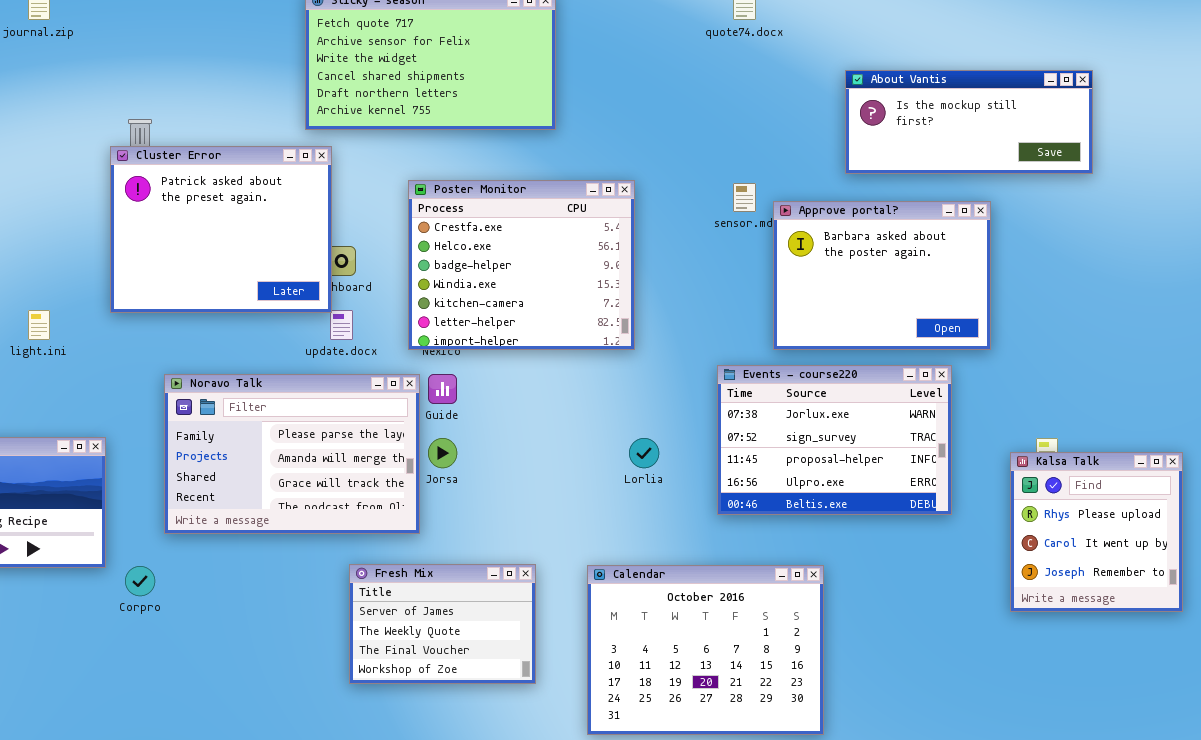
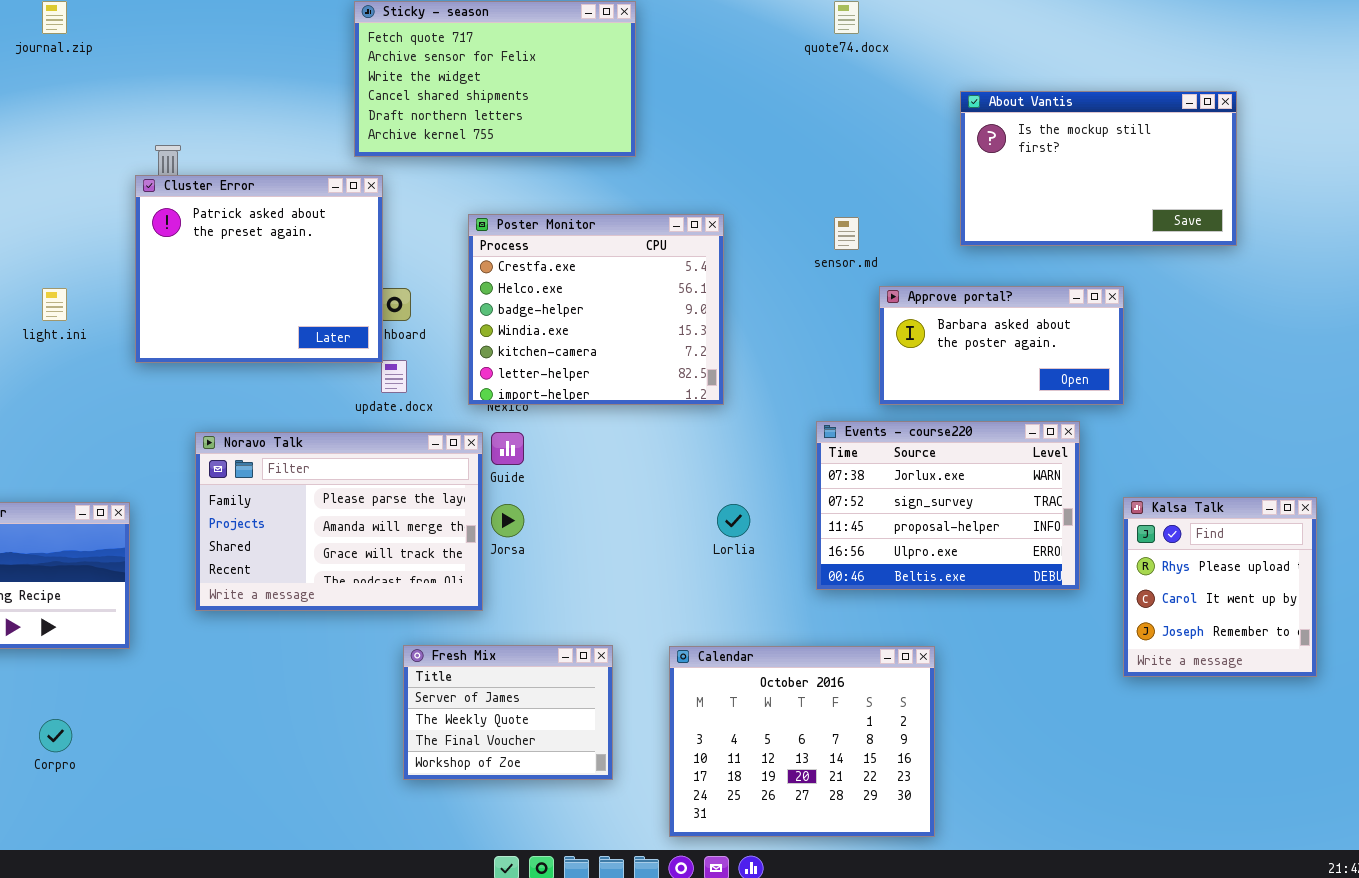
About Vantis: [845,70,1093,174] -> [960,91,1237,246], resized
Approve portal?: [773,201,991,350] -> [879,286,1124,405], resized
light.ini: [28,310,50,340] -> [42,288,67,321], moved
Kalsa Talk: [1010,452,1183,612] -> [1123,497,1317,677], moved
Corpro: [125,566,155,596] -> [39,719,72,752], moved

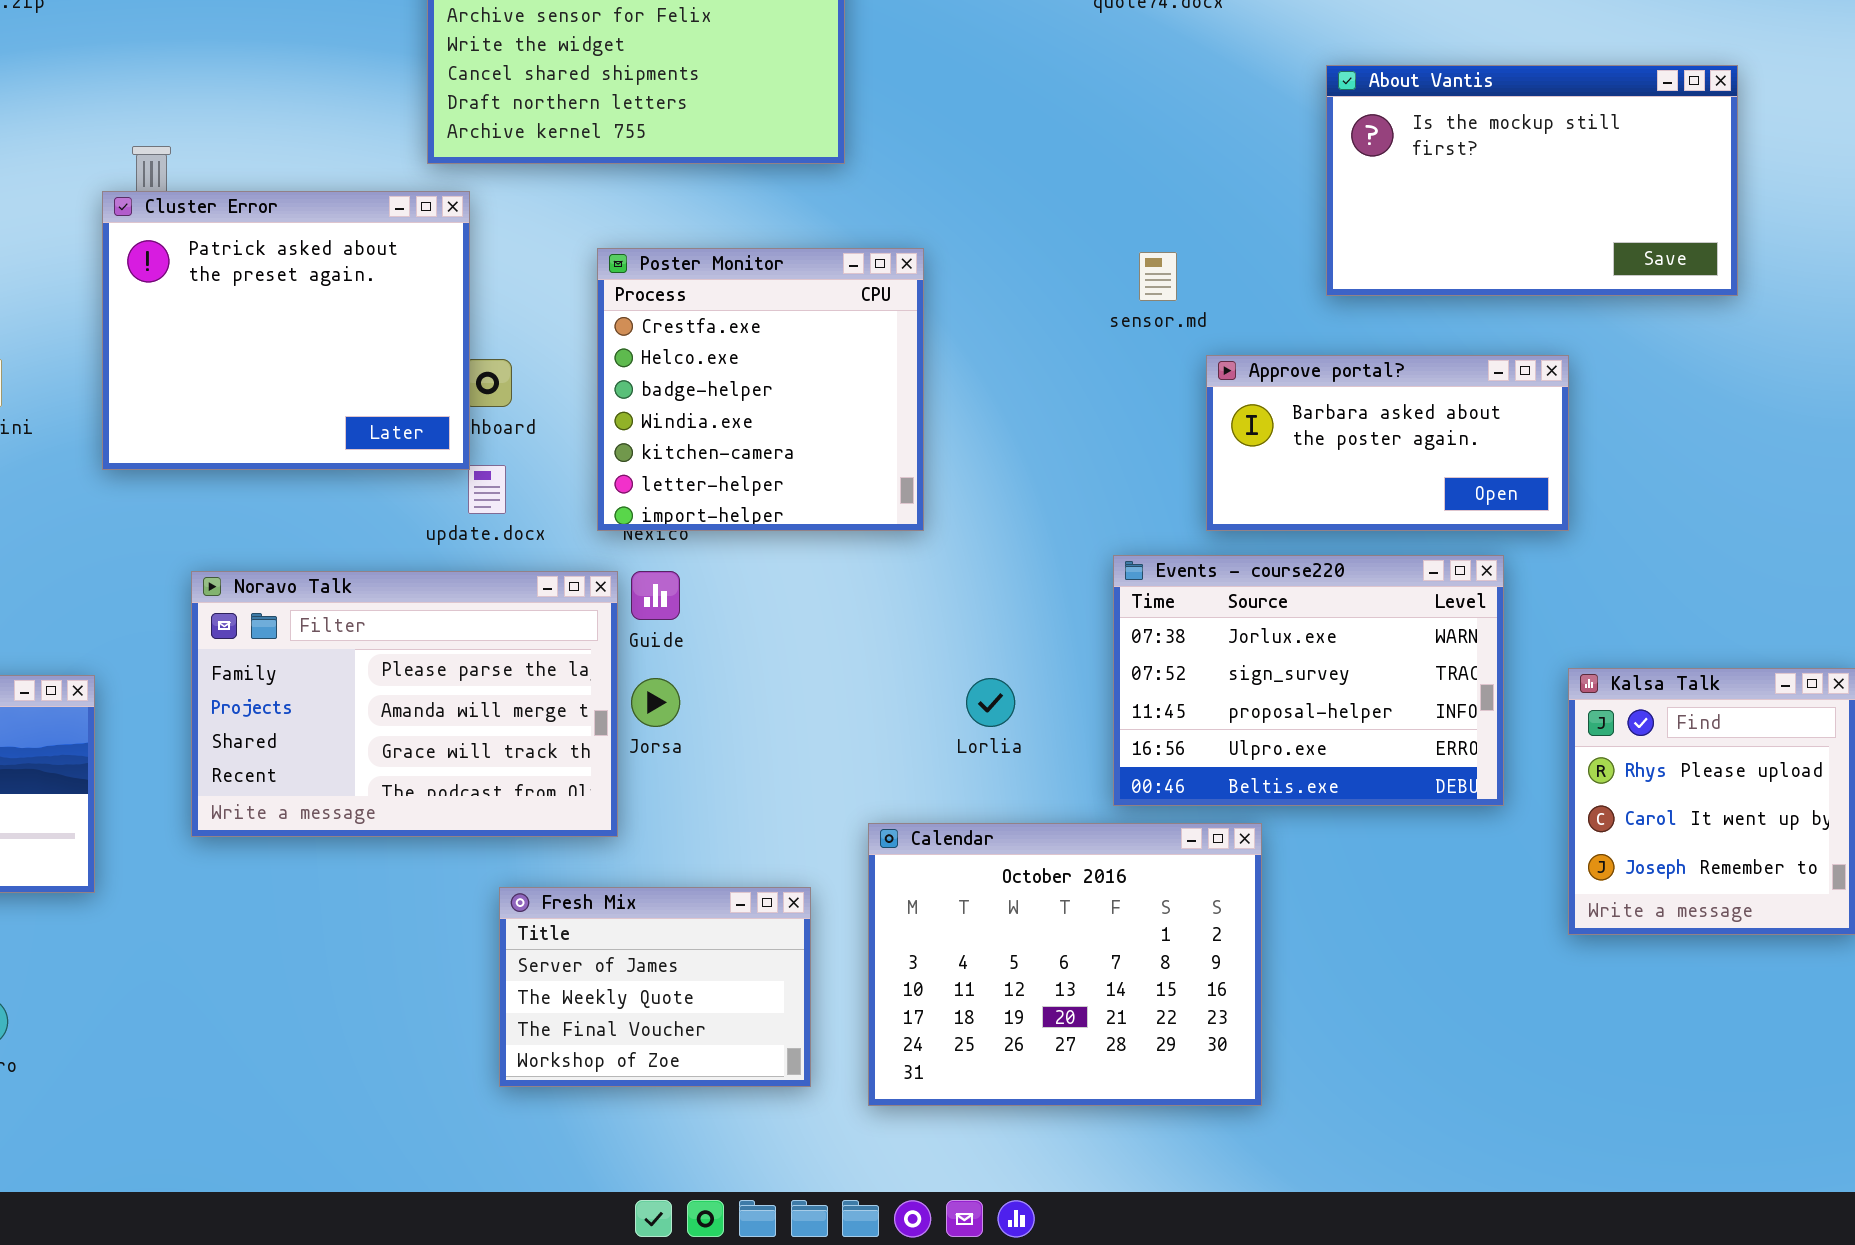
Poster Monitor: [468,214,724,405] -> [597,248,924,531], resized
Calendar: [669,646,935,837] -> [868,823,1262,1106], moved

